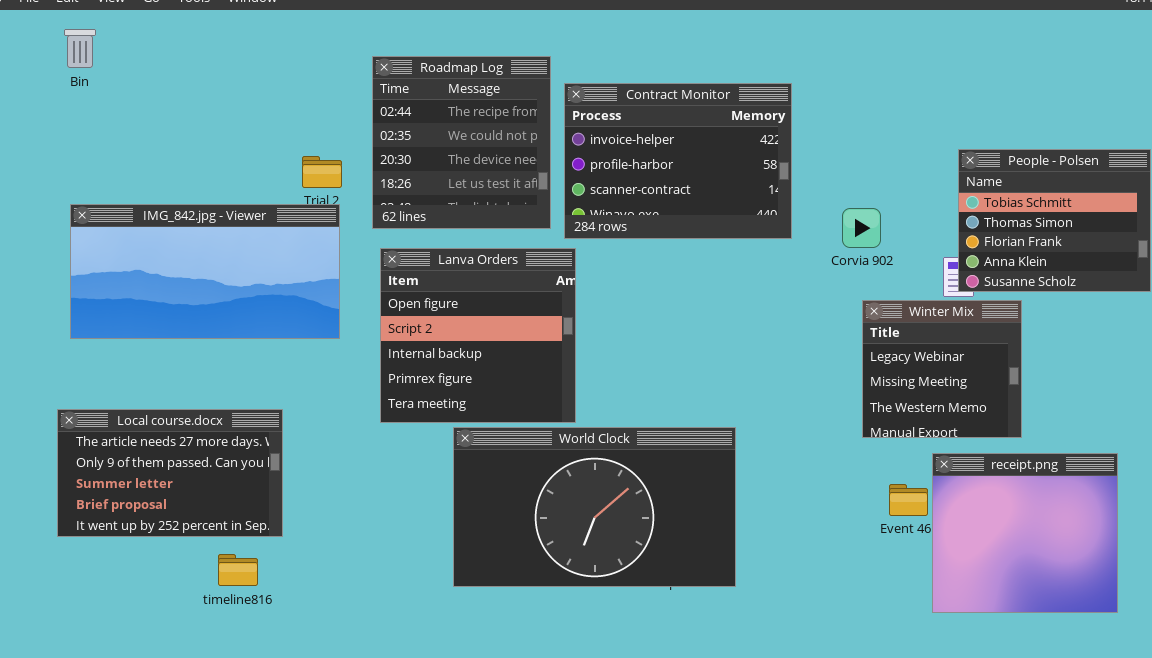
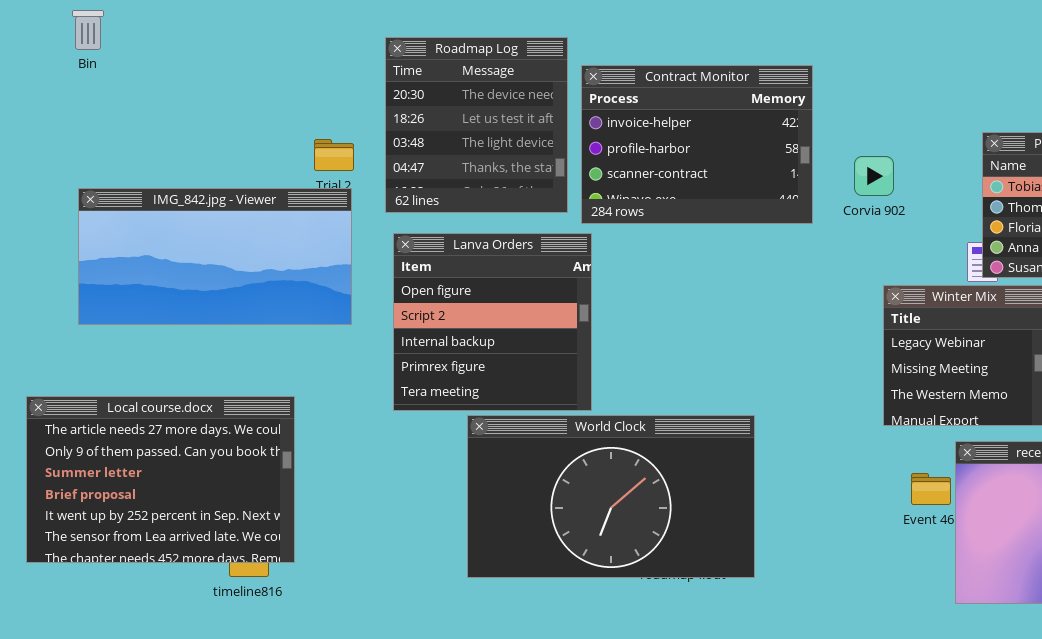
Roadmap Log: [372,56,551,229] -> [385,37,568,213], scrolled down 2 rows
Corvia 902: [842,208,881,248] -> [854,156,894,196], moved
Local course.docx: [57,409,283,537] -> [26,396,295,563], resized

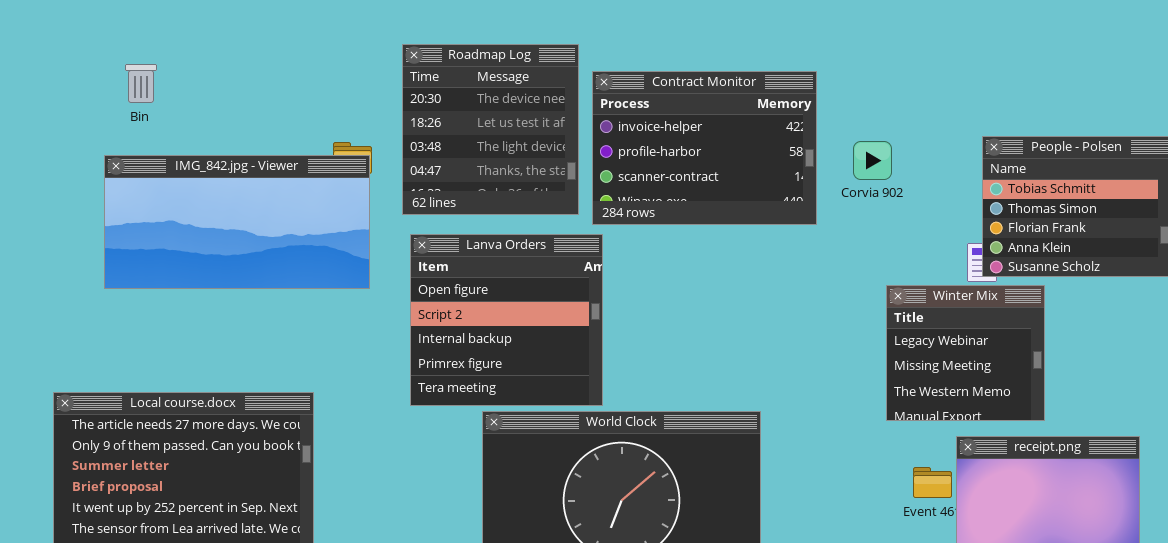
Bin: [72,10,104,50] -> [125,64,157,103], moved
Corvia 902: [854,156,894,196] -> [853,141,892,180], moved
IMG_842.jpg - Viewer: [78,188,352,325] -> [104,155,370,289], moved

